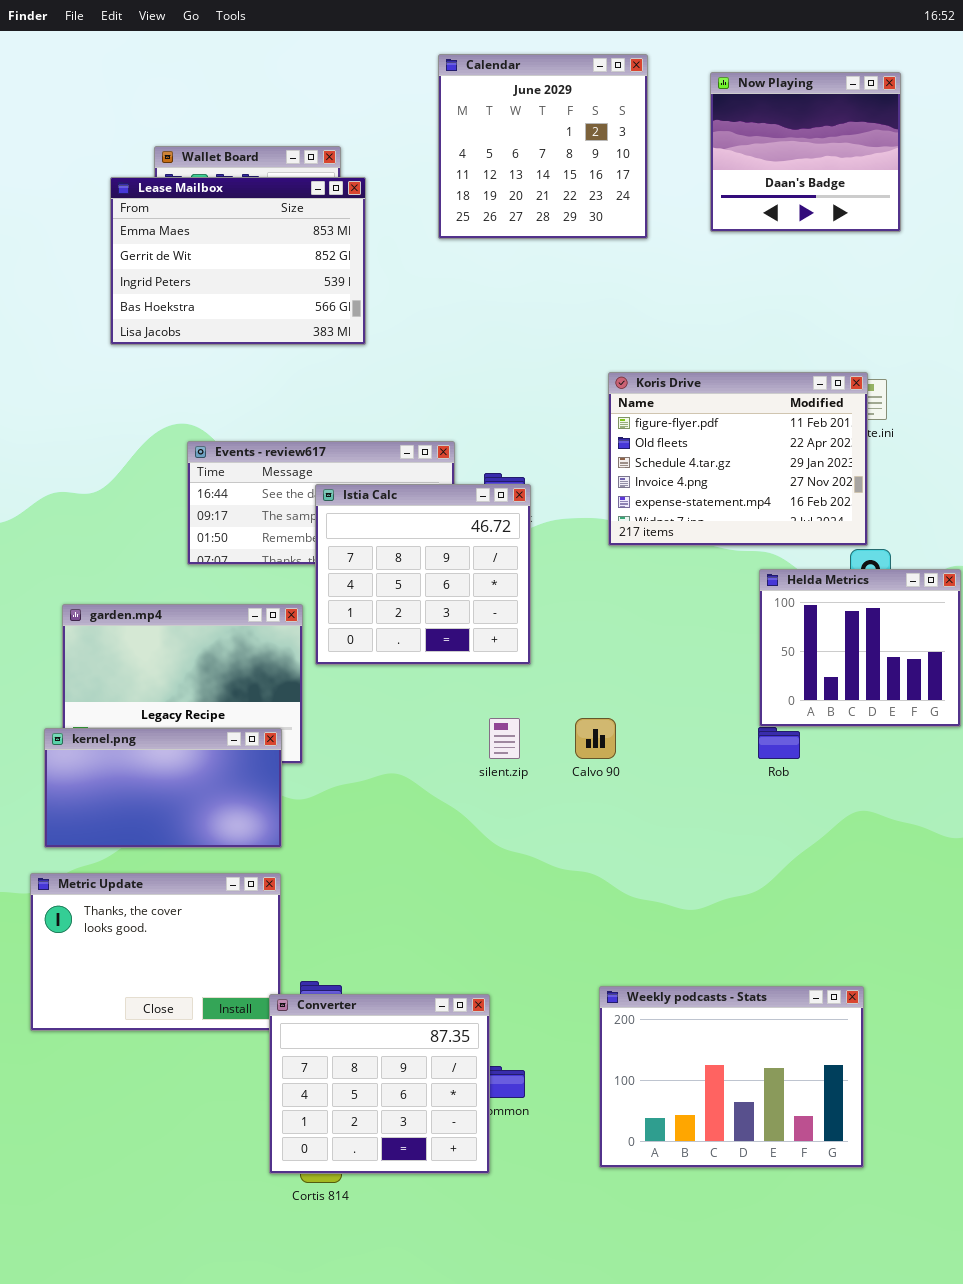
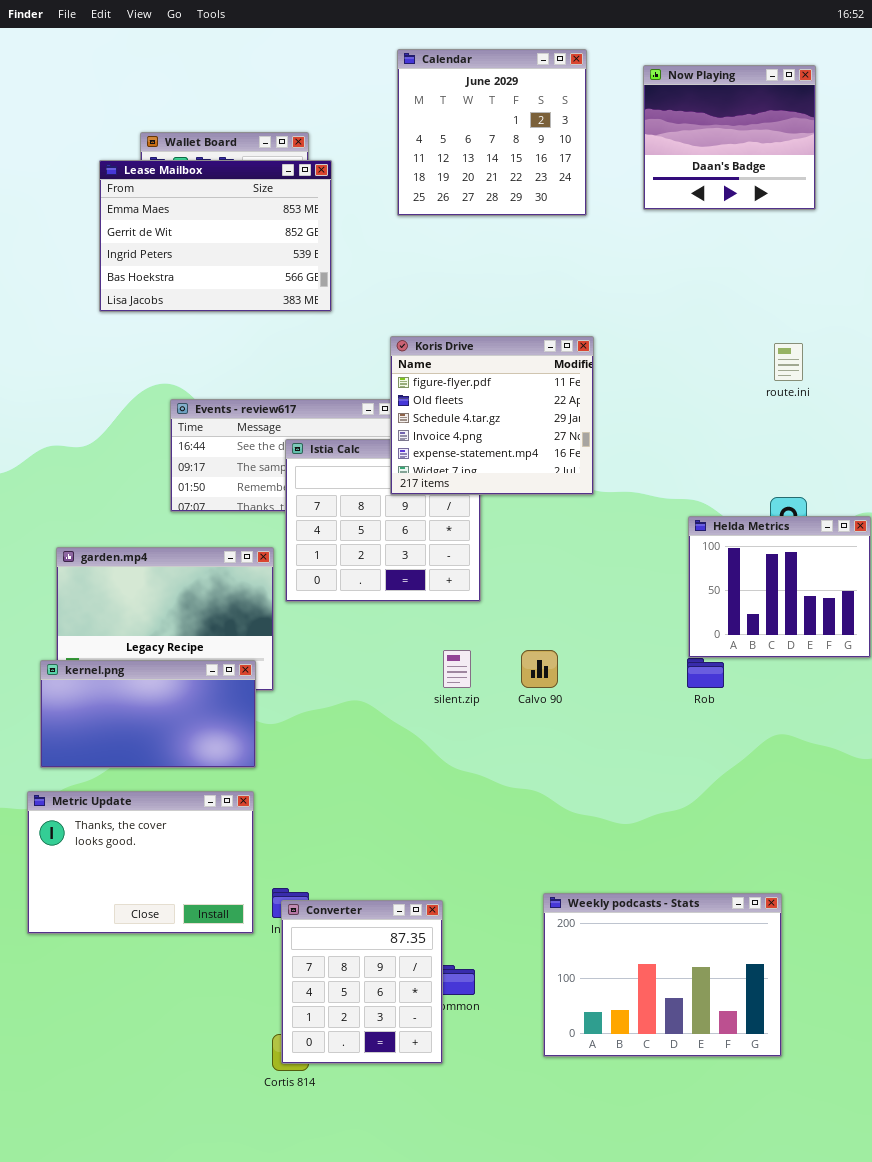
Koris Drive: [608,372,868,546] -> [390,336,594,495], moved, resized
Converter: [269,994,490,1174] -> [281,900,443,1064], resized

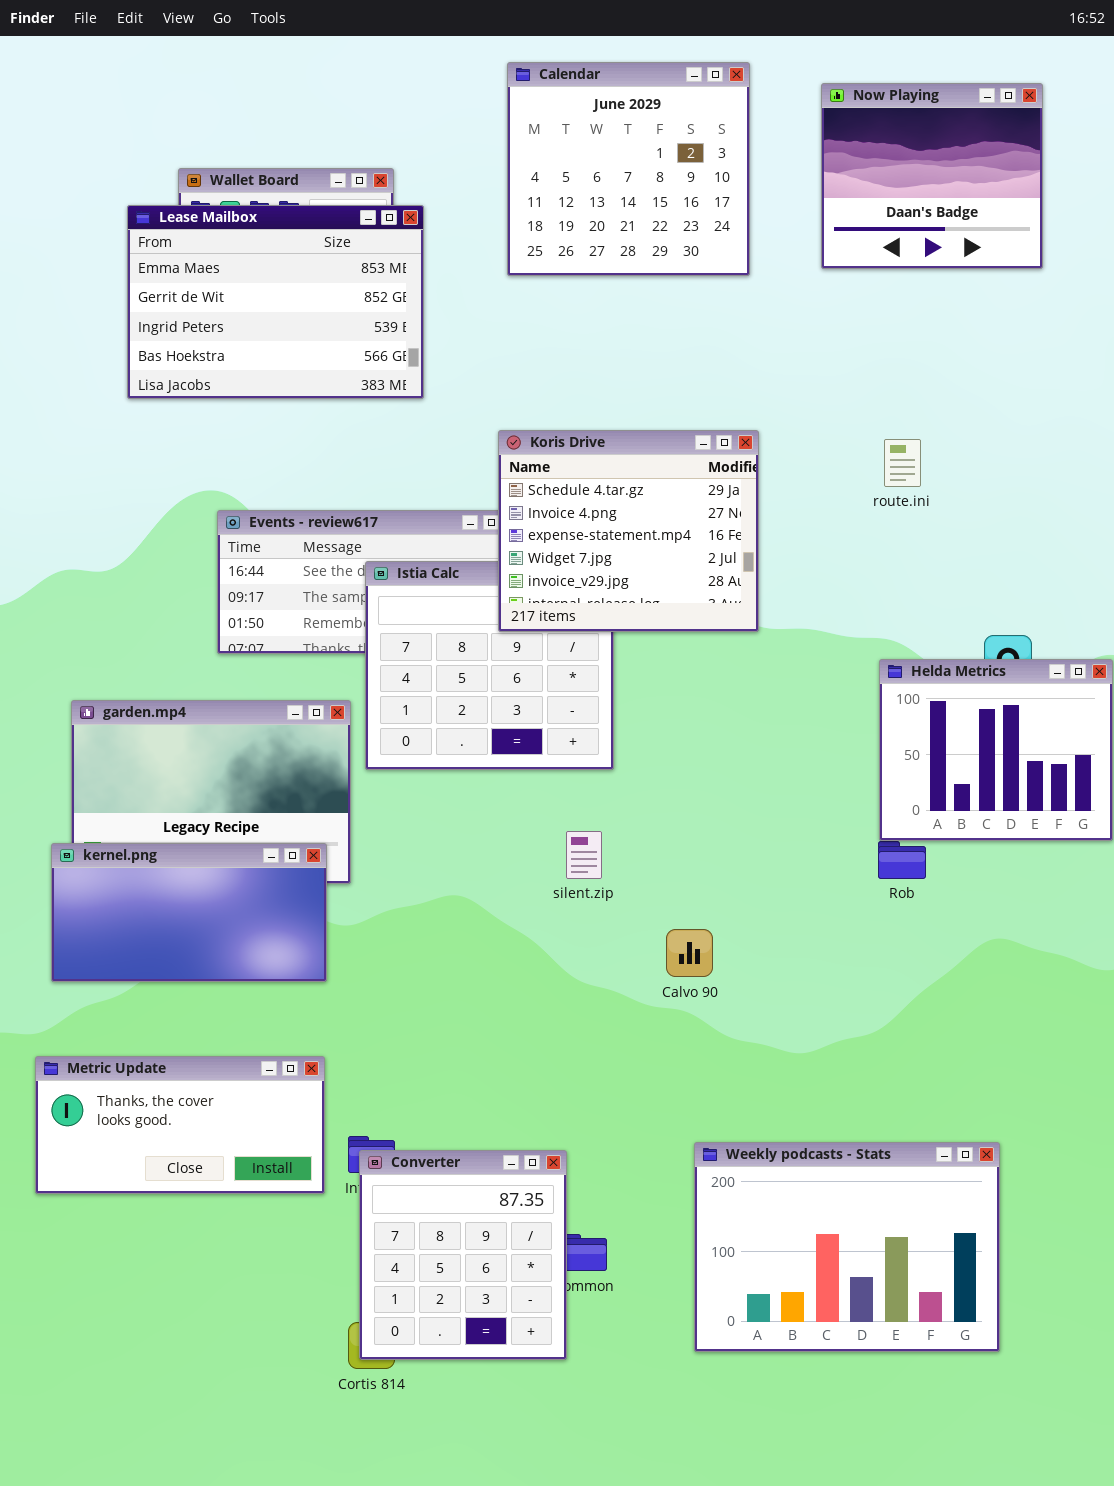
Koris Drive: [390,336,594,495] -> [498,430,759,632], scrolled down 2 rows
route.ini: [774,343,803,381] -> [884,439,921,487], moved
Calvo 90: [521,650,558,688] -> [666,929,713,977], moved
Metric Update: [27,791,254,934] -> [35,1056,325,1194], resized

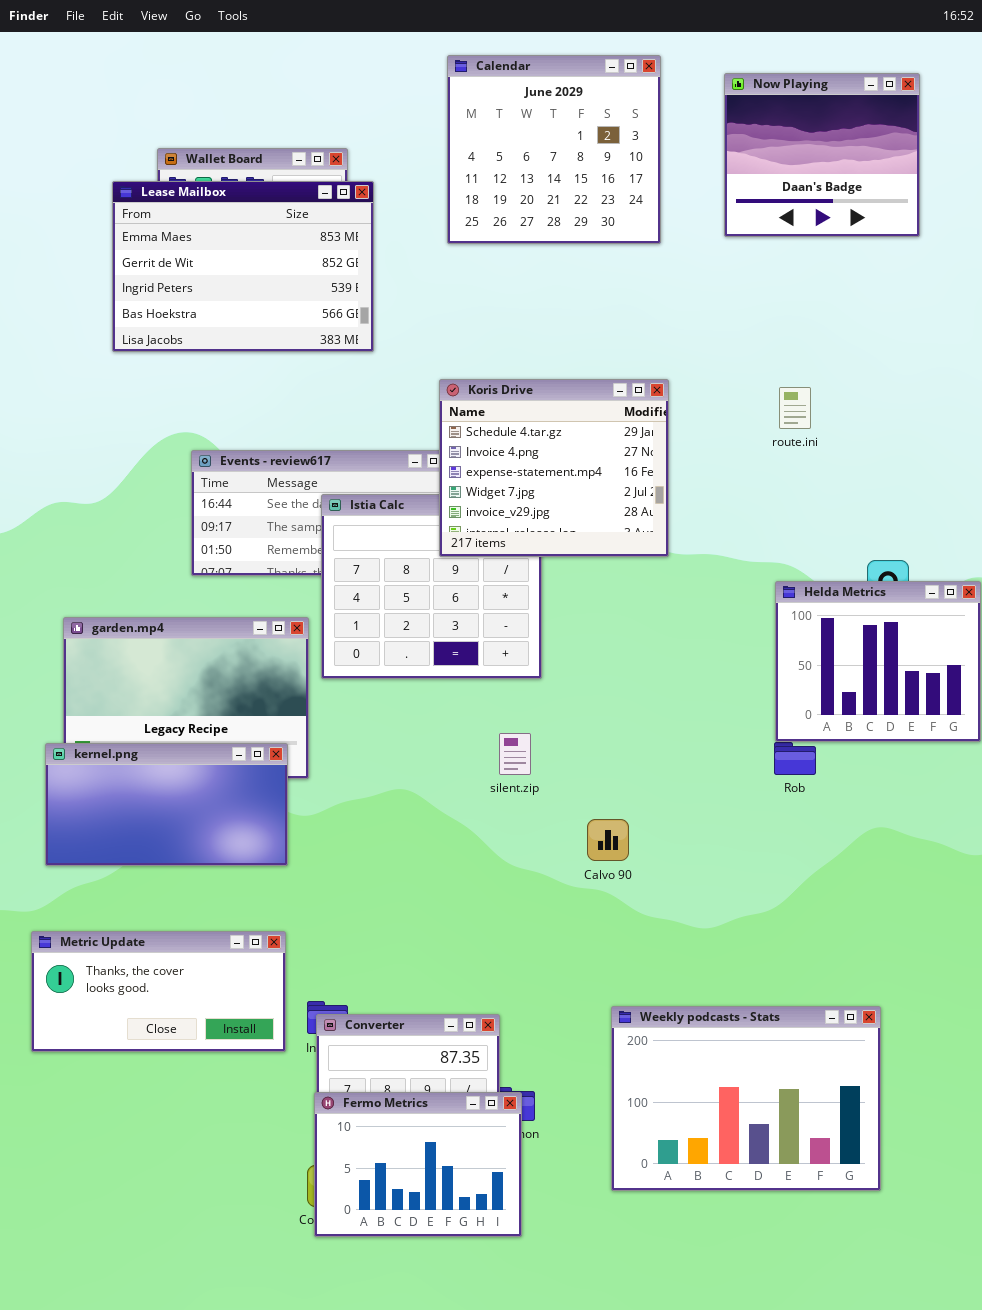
Fermo Metrics: none -> [314,1092,522,1237], opened

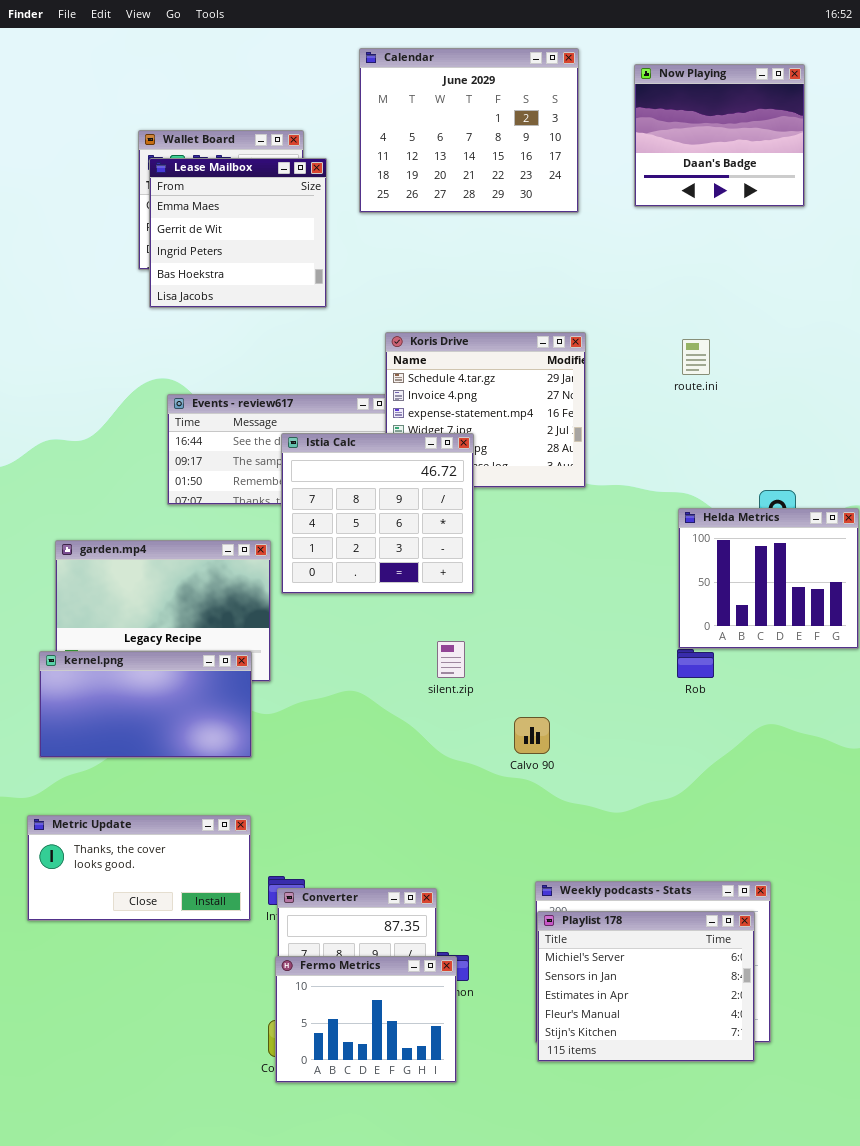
Calendar: [447,55,661,244] -> [359,48,579,213], resized
Lease Mailbox: [112,181,374,352] -> [149,158,327,308], resized
Istia Calc: [321,494,542,679] -> [281,433,474,594], raised
Playlist 178: none -> [537,911,755,1062], opened

